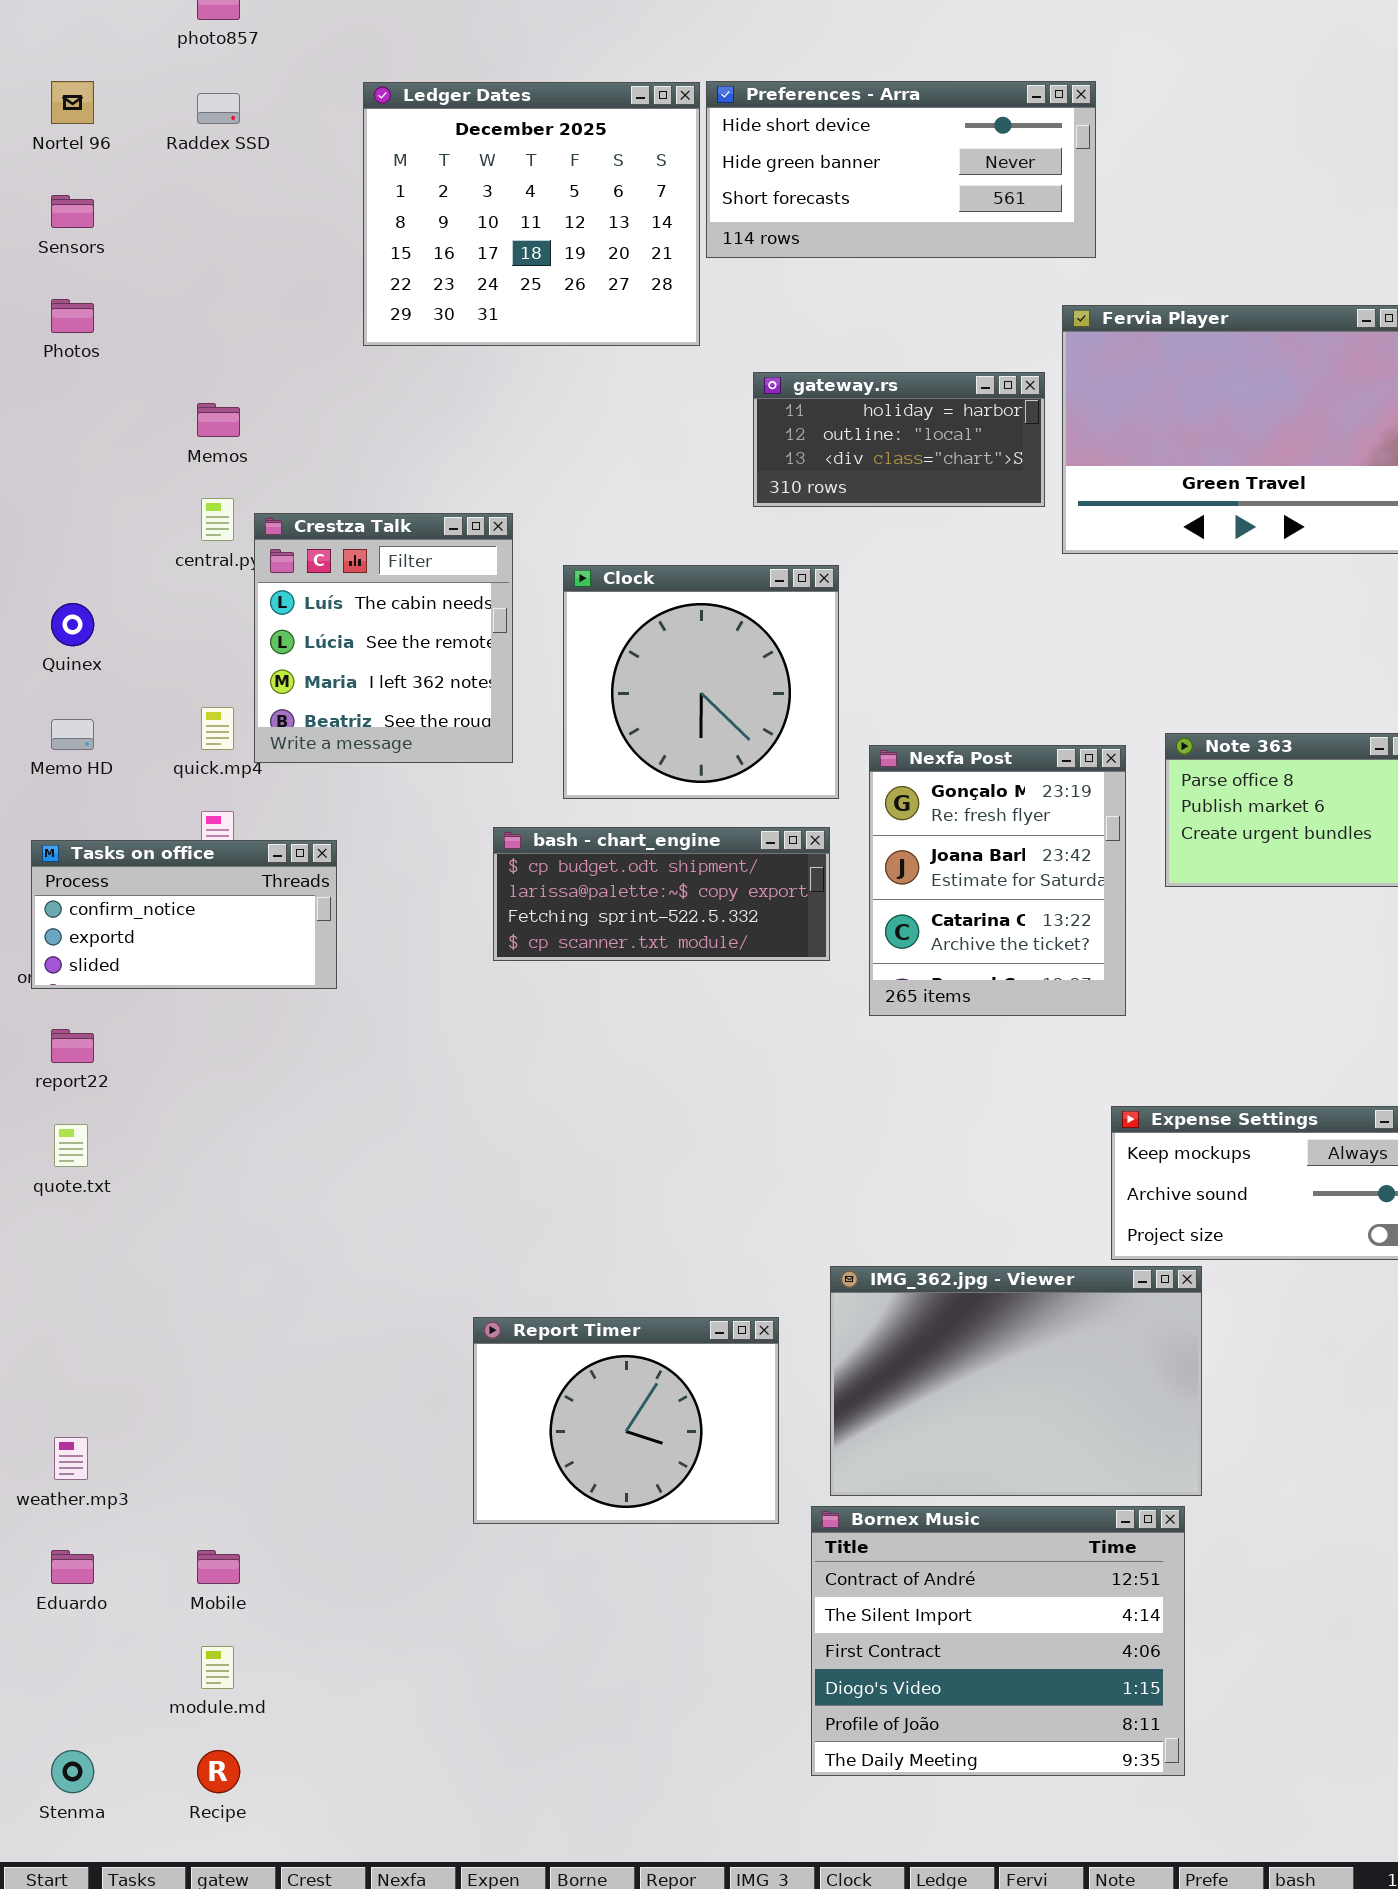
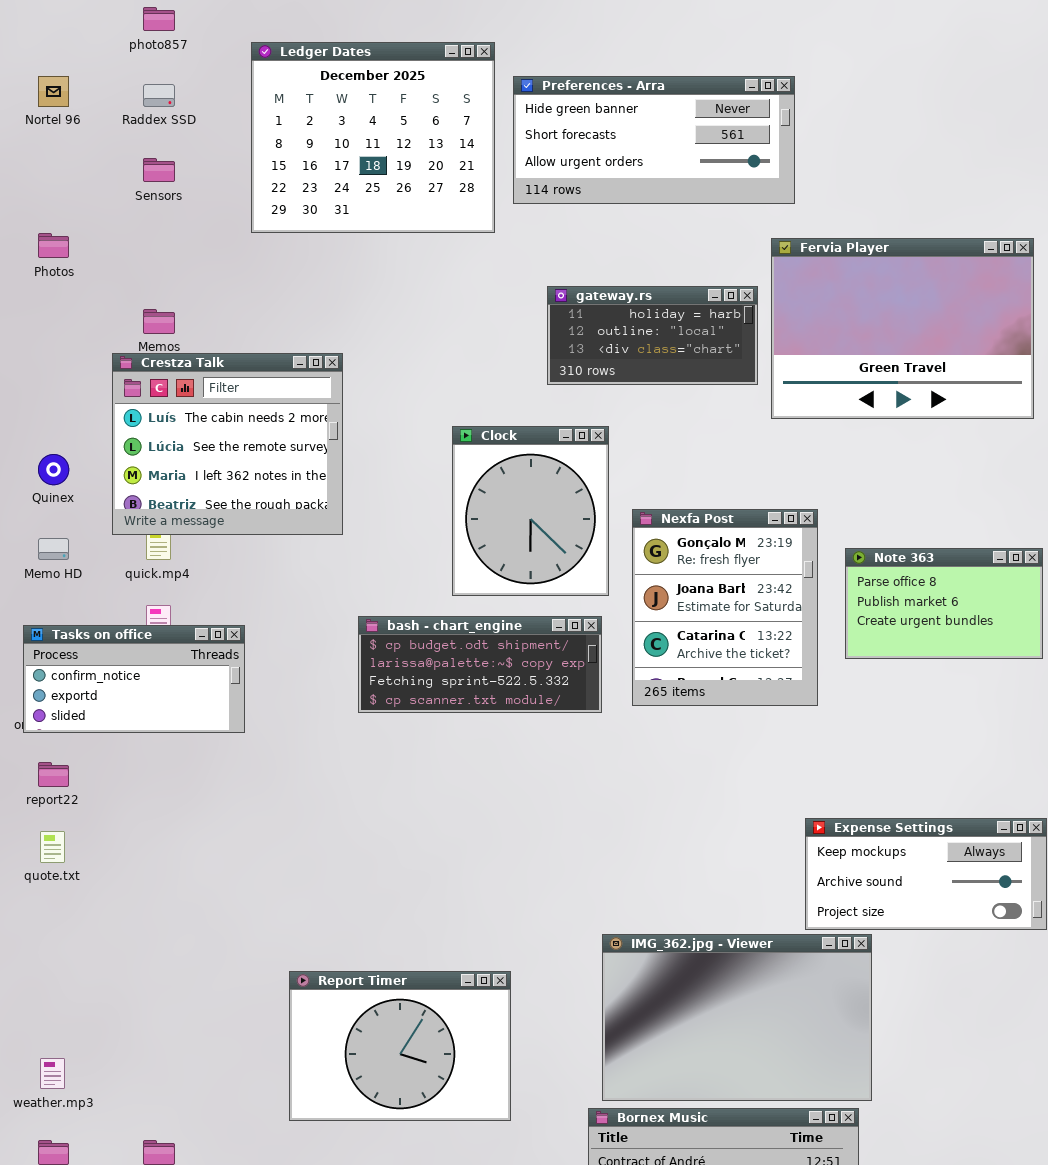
Preferences - Arra: [706,81,1096,258] -> [513,76,795,204], scrolled down 1 row
Ledger Dates: [363,82,700,346] -> [251,42,495,233], moved
Sensors: [51,195,94,228] -> [143,158,175,182], moved
Crestza Talk: [254,513,513,763] -> [112,353,343,535], moved, resized
Clock: [563,565,839,799] -> [452,426,609,596], resized
Nexfa Post: [869,745,1126,1016] -> [632,509,818,706], moved
Report Timer: [473,1317,779,1524] -> [289,971,511,1121], moved

